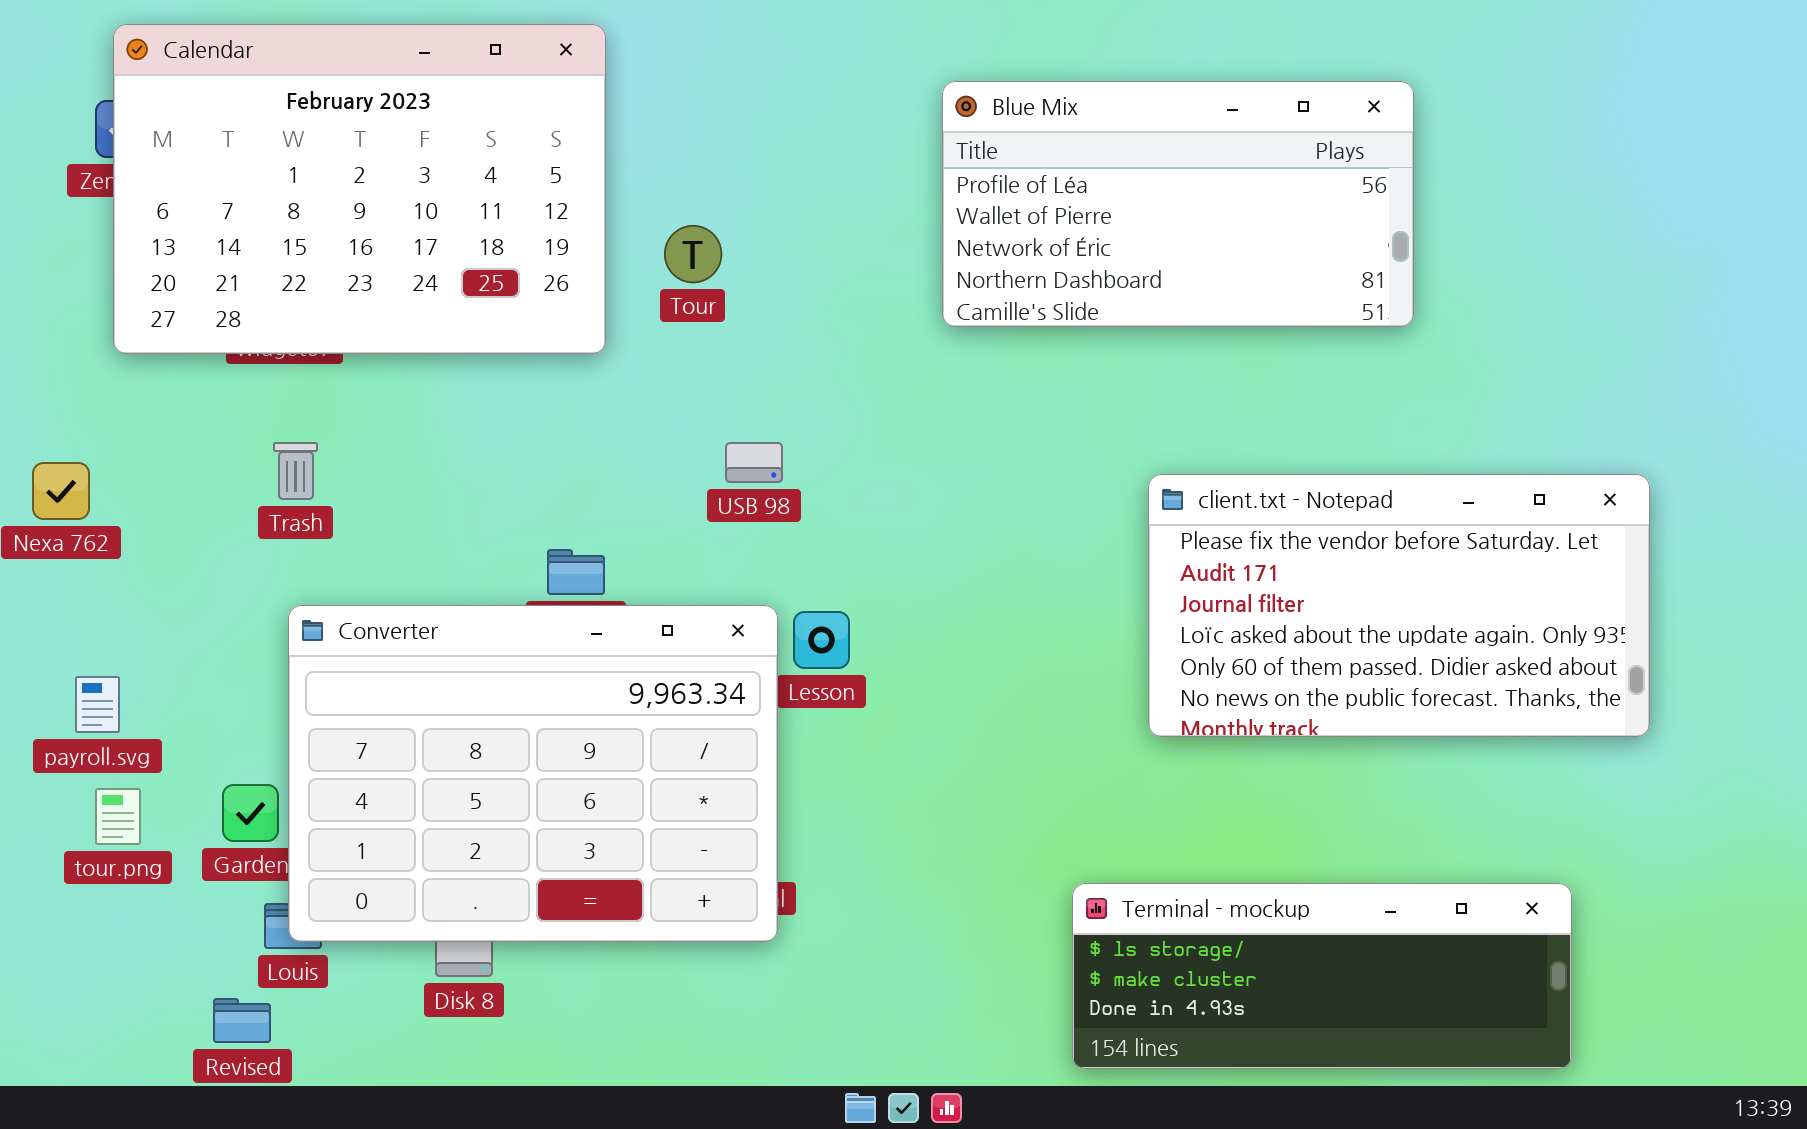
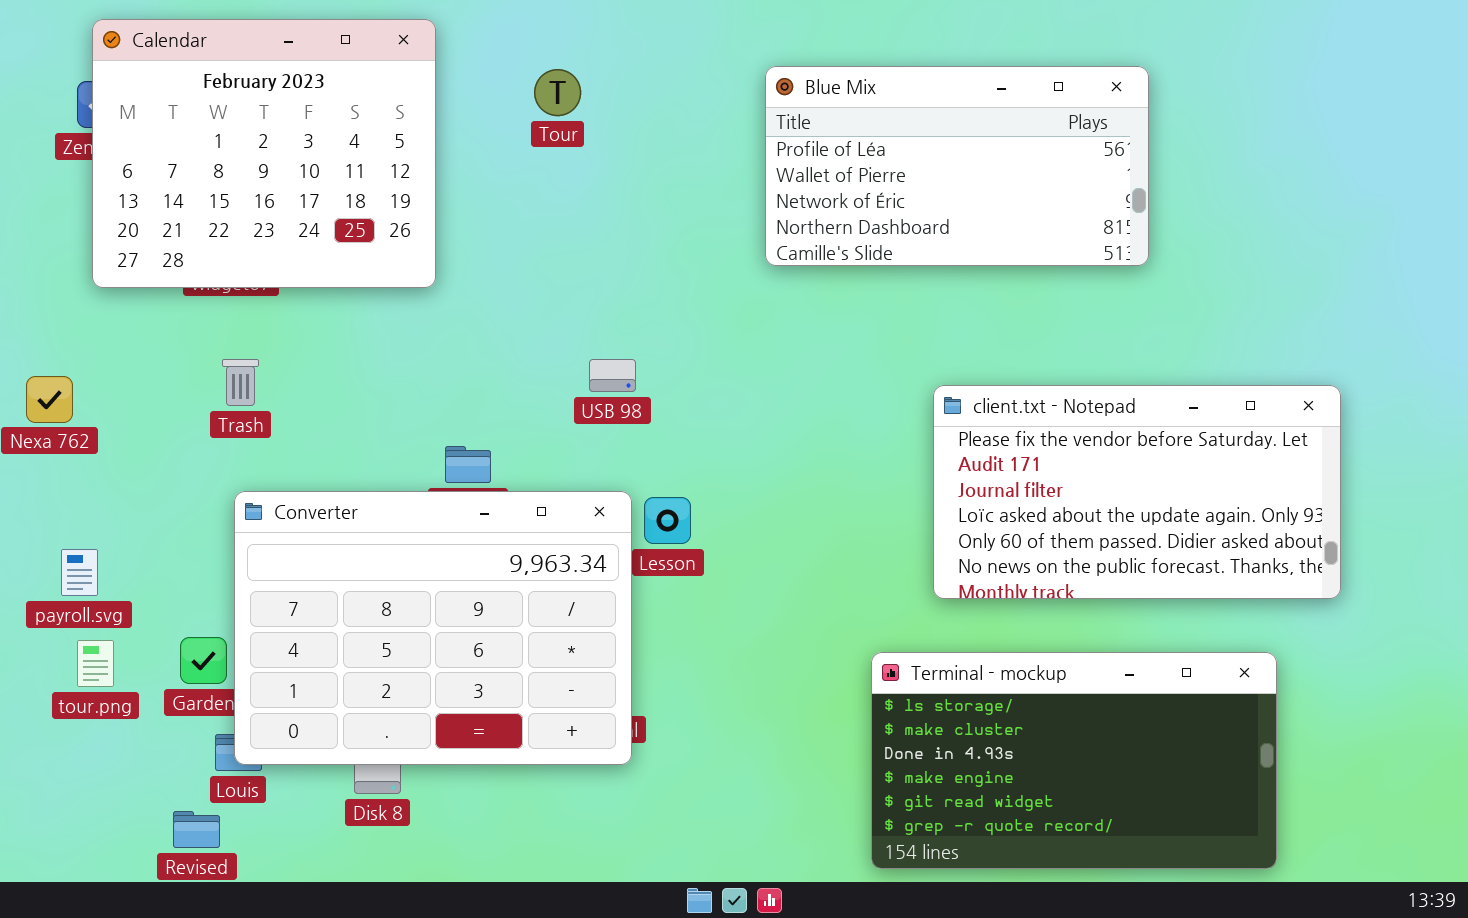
Calendar: [113,24,606,354] -> [92,19,436,288], resized
Tour: [664,225,722,283] -> [534,69,581,116], moved
Terminal - mockup: [1072,883,1572,1069] -> [871,652,1277,869], resized

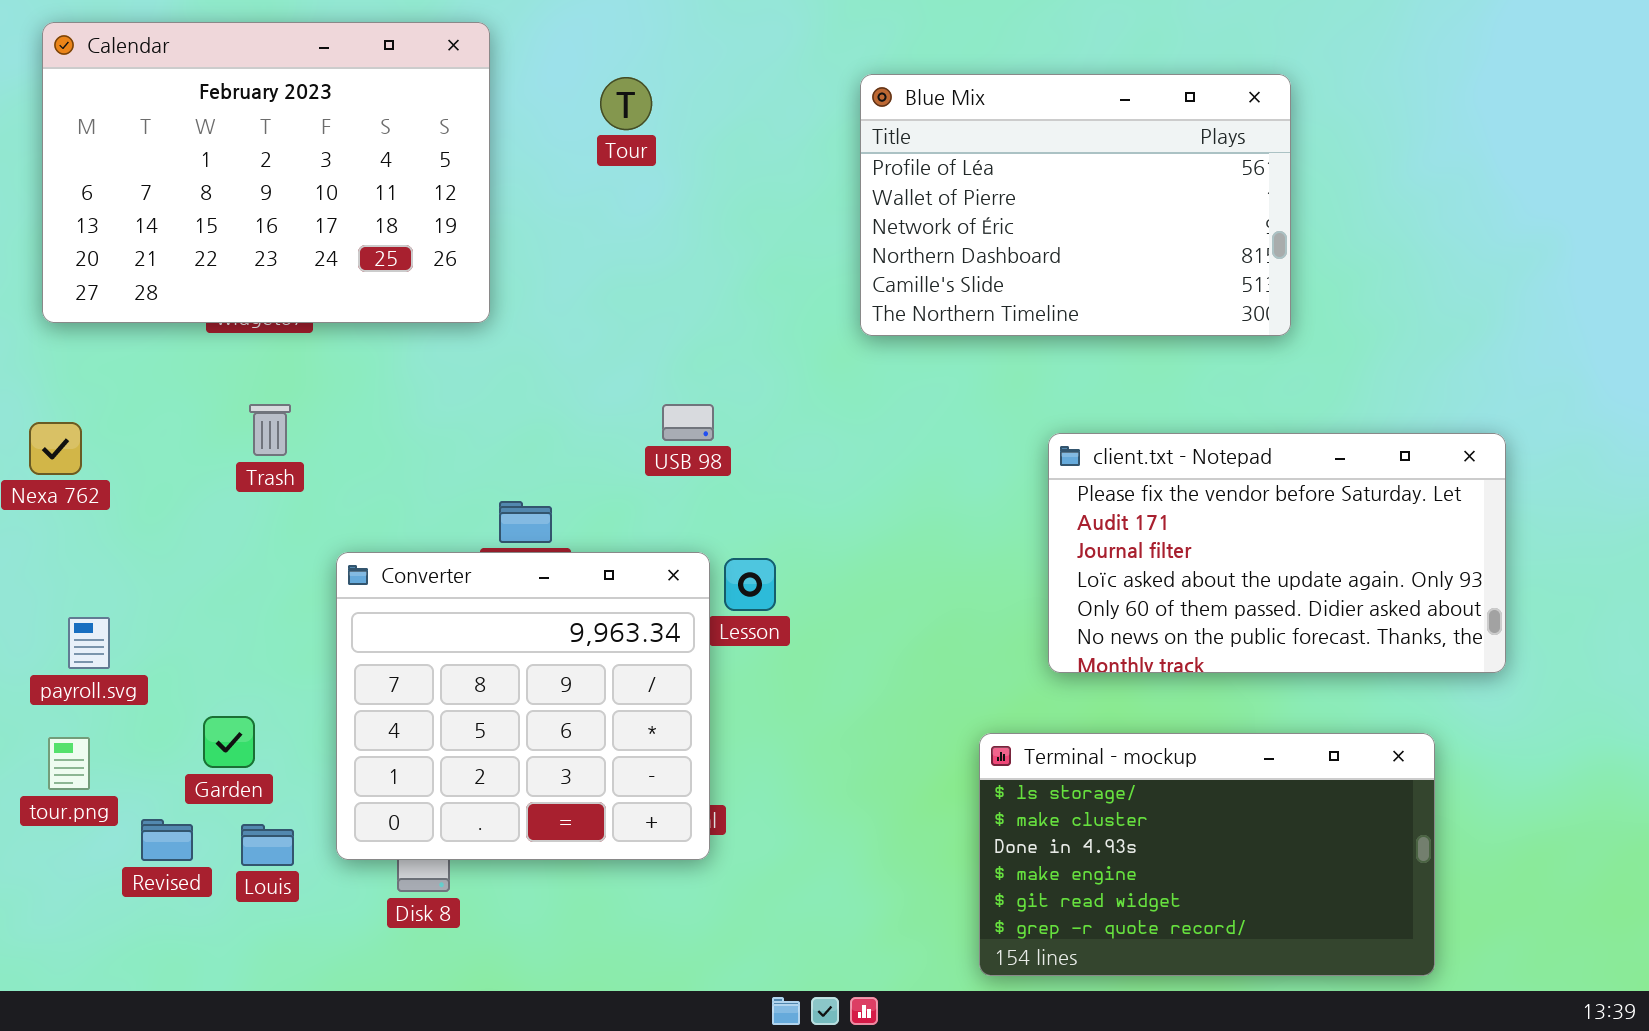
Calendar: [92,19,436,288] -> [42,22,490,323], resized
Blue Mix: [765,66,1149,266] -> [860,74,1291,336], resized
Converter: [234,491,632,765] -> [336,552,710,860], resized
tour.png: [77,640,114,687] -> [48,737,90,790], moved
Revised: [173,811,220,848] -> [141,819,193,861], moved

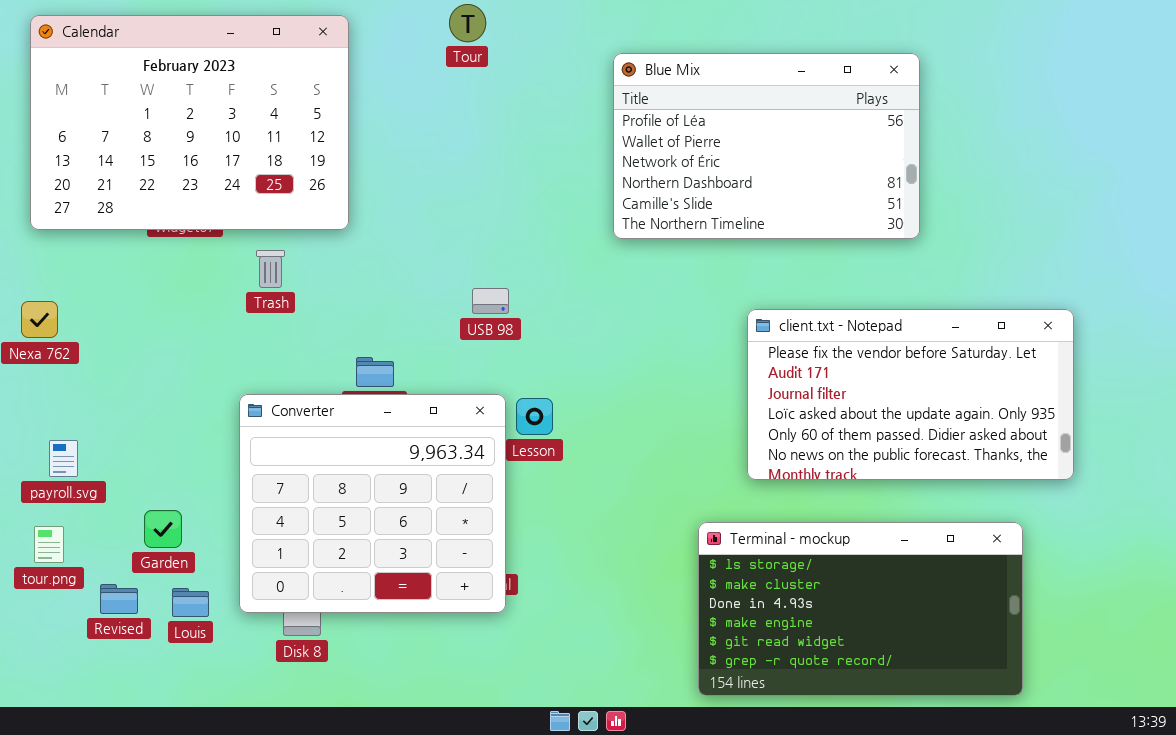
Tour: [600,77,652,130] -> [449,4,486,42], moved
Trash: [249,404,291,456] -> [256,250,285,288], moved

